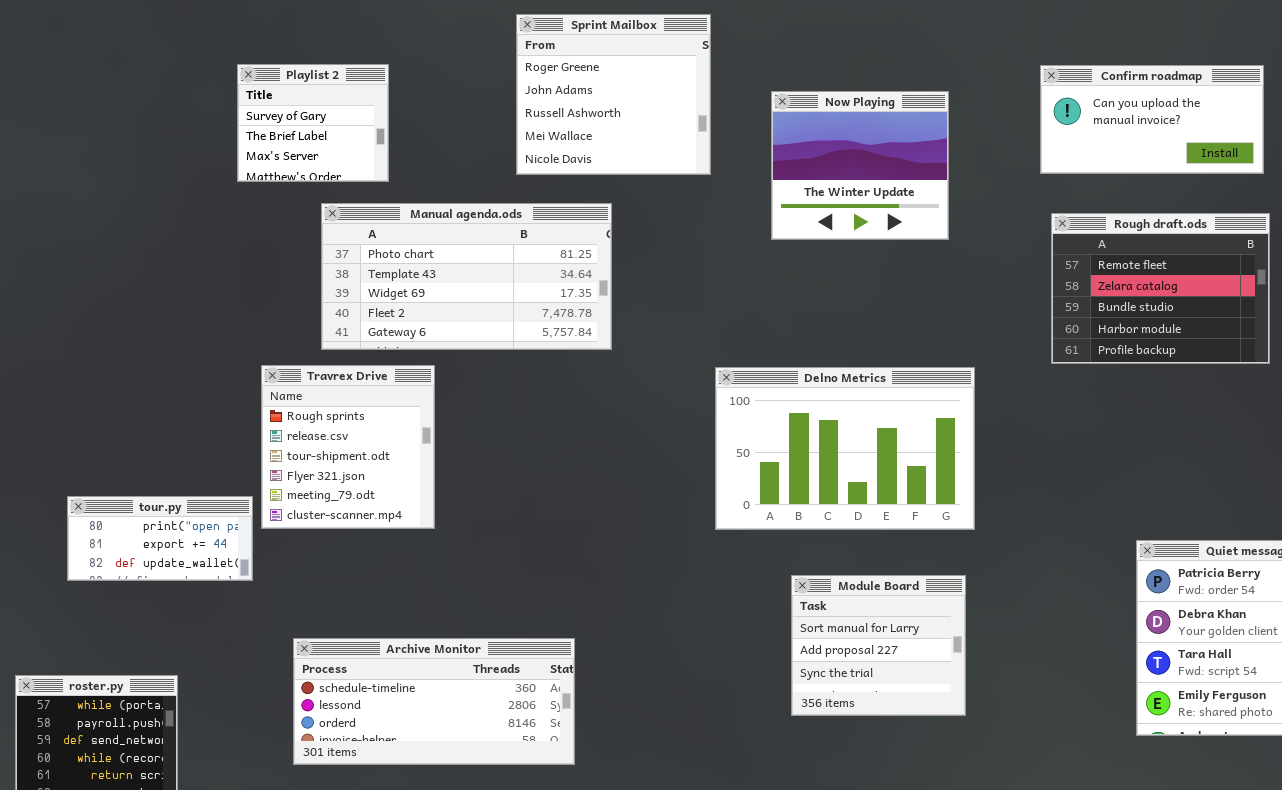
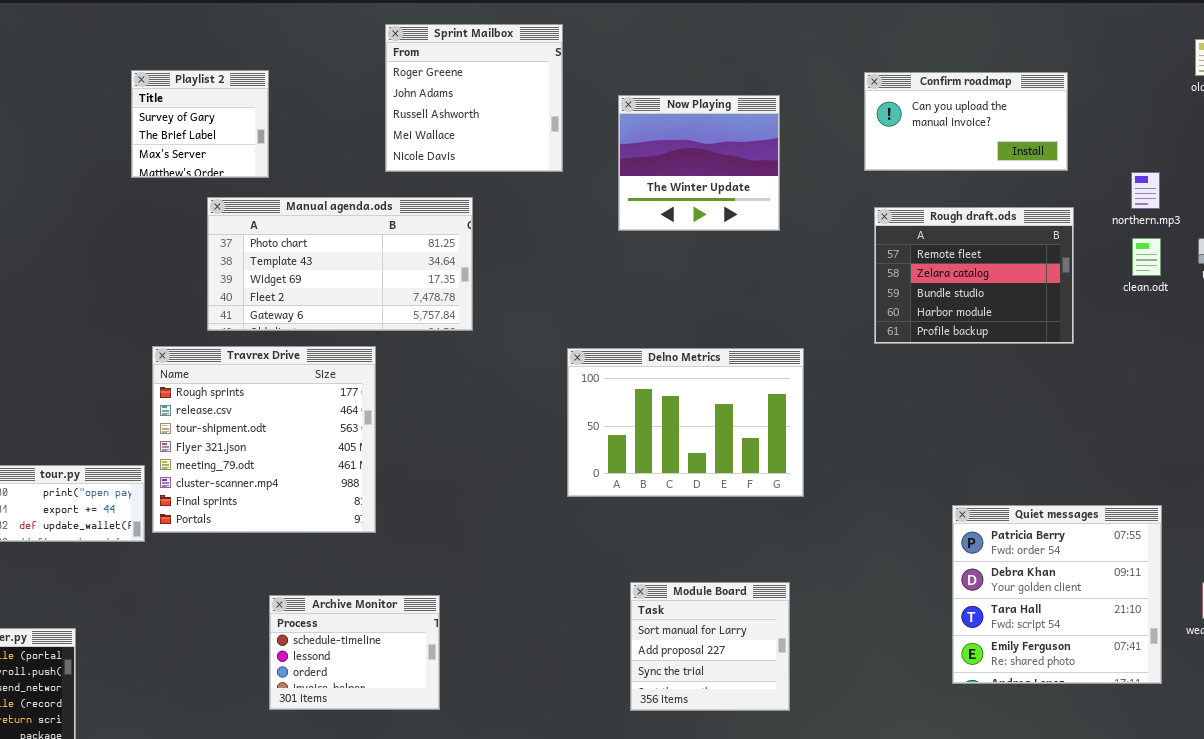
Travrex Drive: [261,365,435,529] -> [152,346,376,533], resized
Module Board: [791,575,966,716] -> [630,582,790,711], moved
Archive Monitor: [293,638,575,765] -> [269,595,440,710], resized

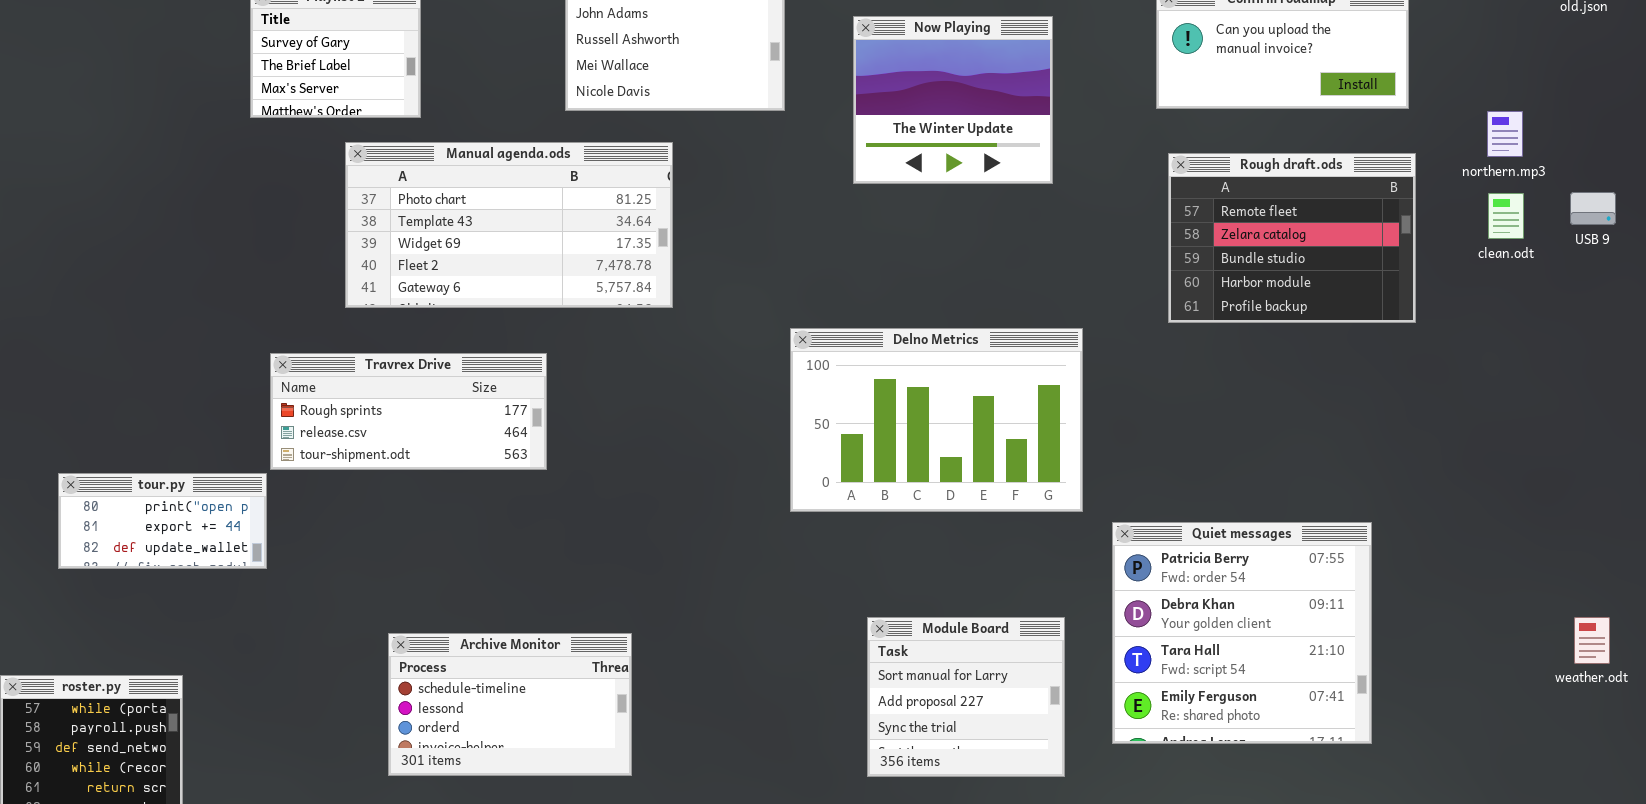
Travrex Drive: [152,346,376,533] -> [270,353,547,470], moved, resized
Quiet messages: [952,505,1162,684] -> [1112,522,1372,744], moved
Archive Monitor: [269,595,440,710] -> [388,633,632,776], resized

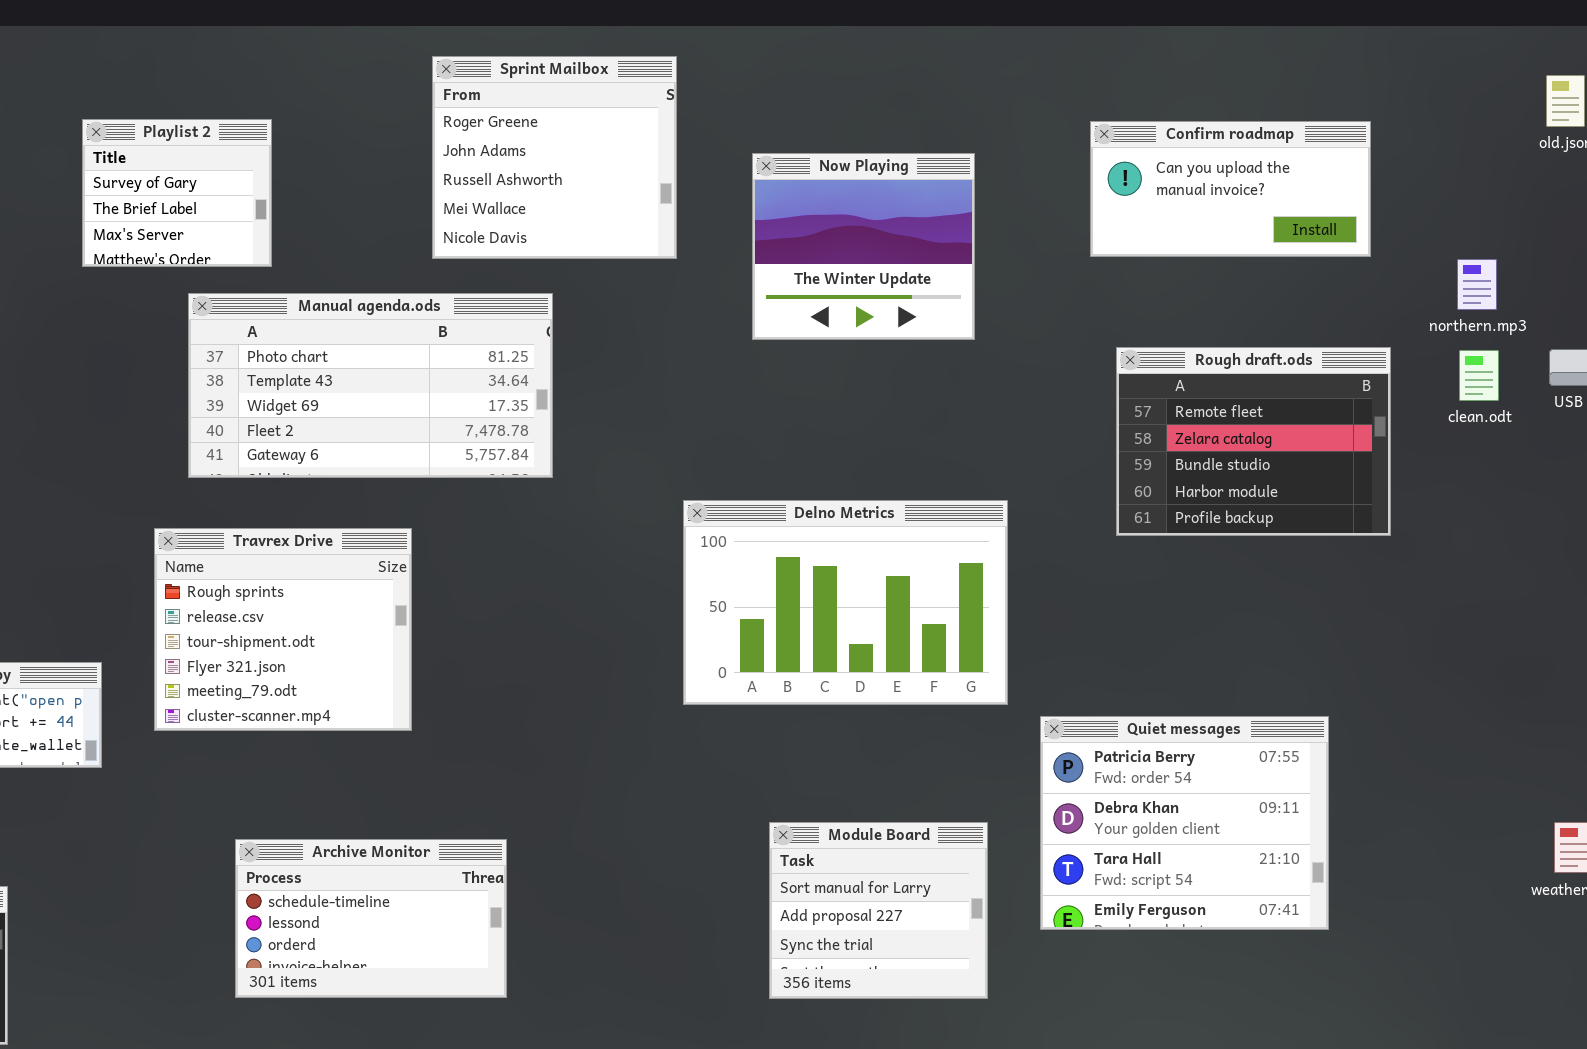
Rough draft.ods: [1168,153,1416,323] -> [1116,347,1391,536], moved
Travrex Drive: [270,353,547,470] -> [154,528,412,731], resized
Quiet messages: [1112,522,1372,744] -> [1040,716,1329,930], resized

